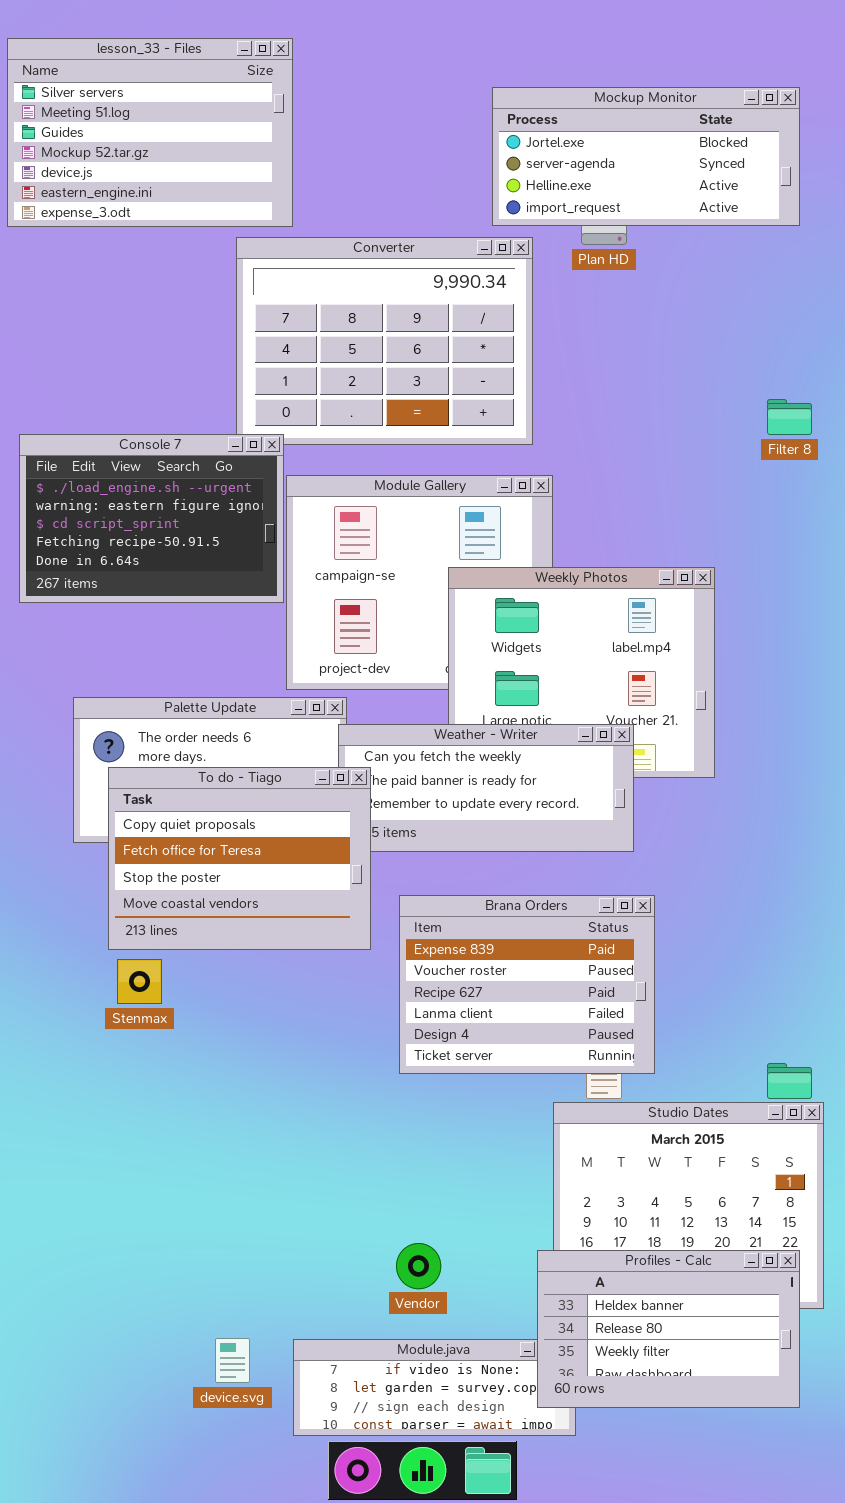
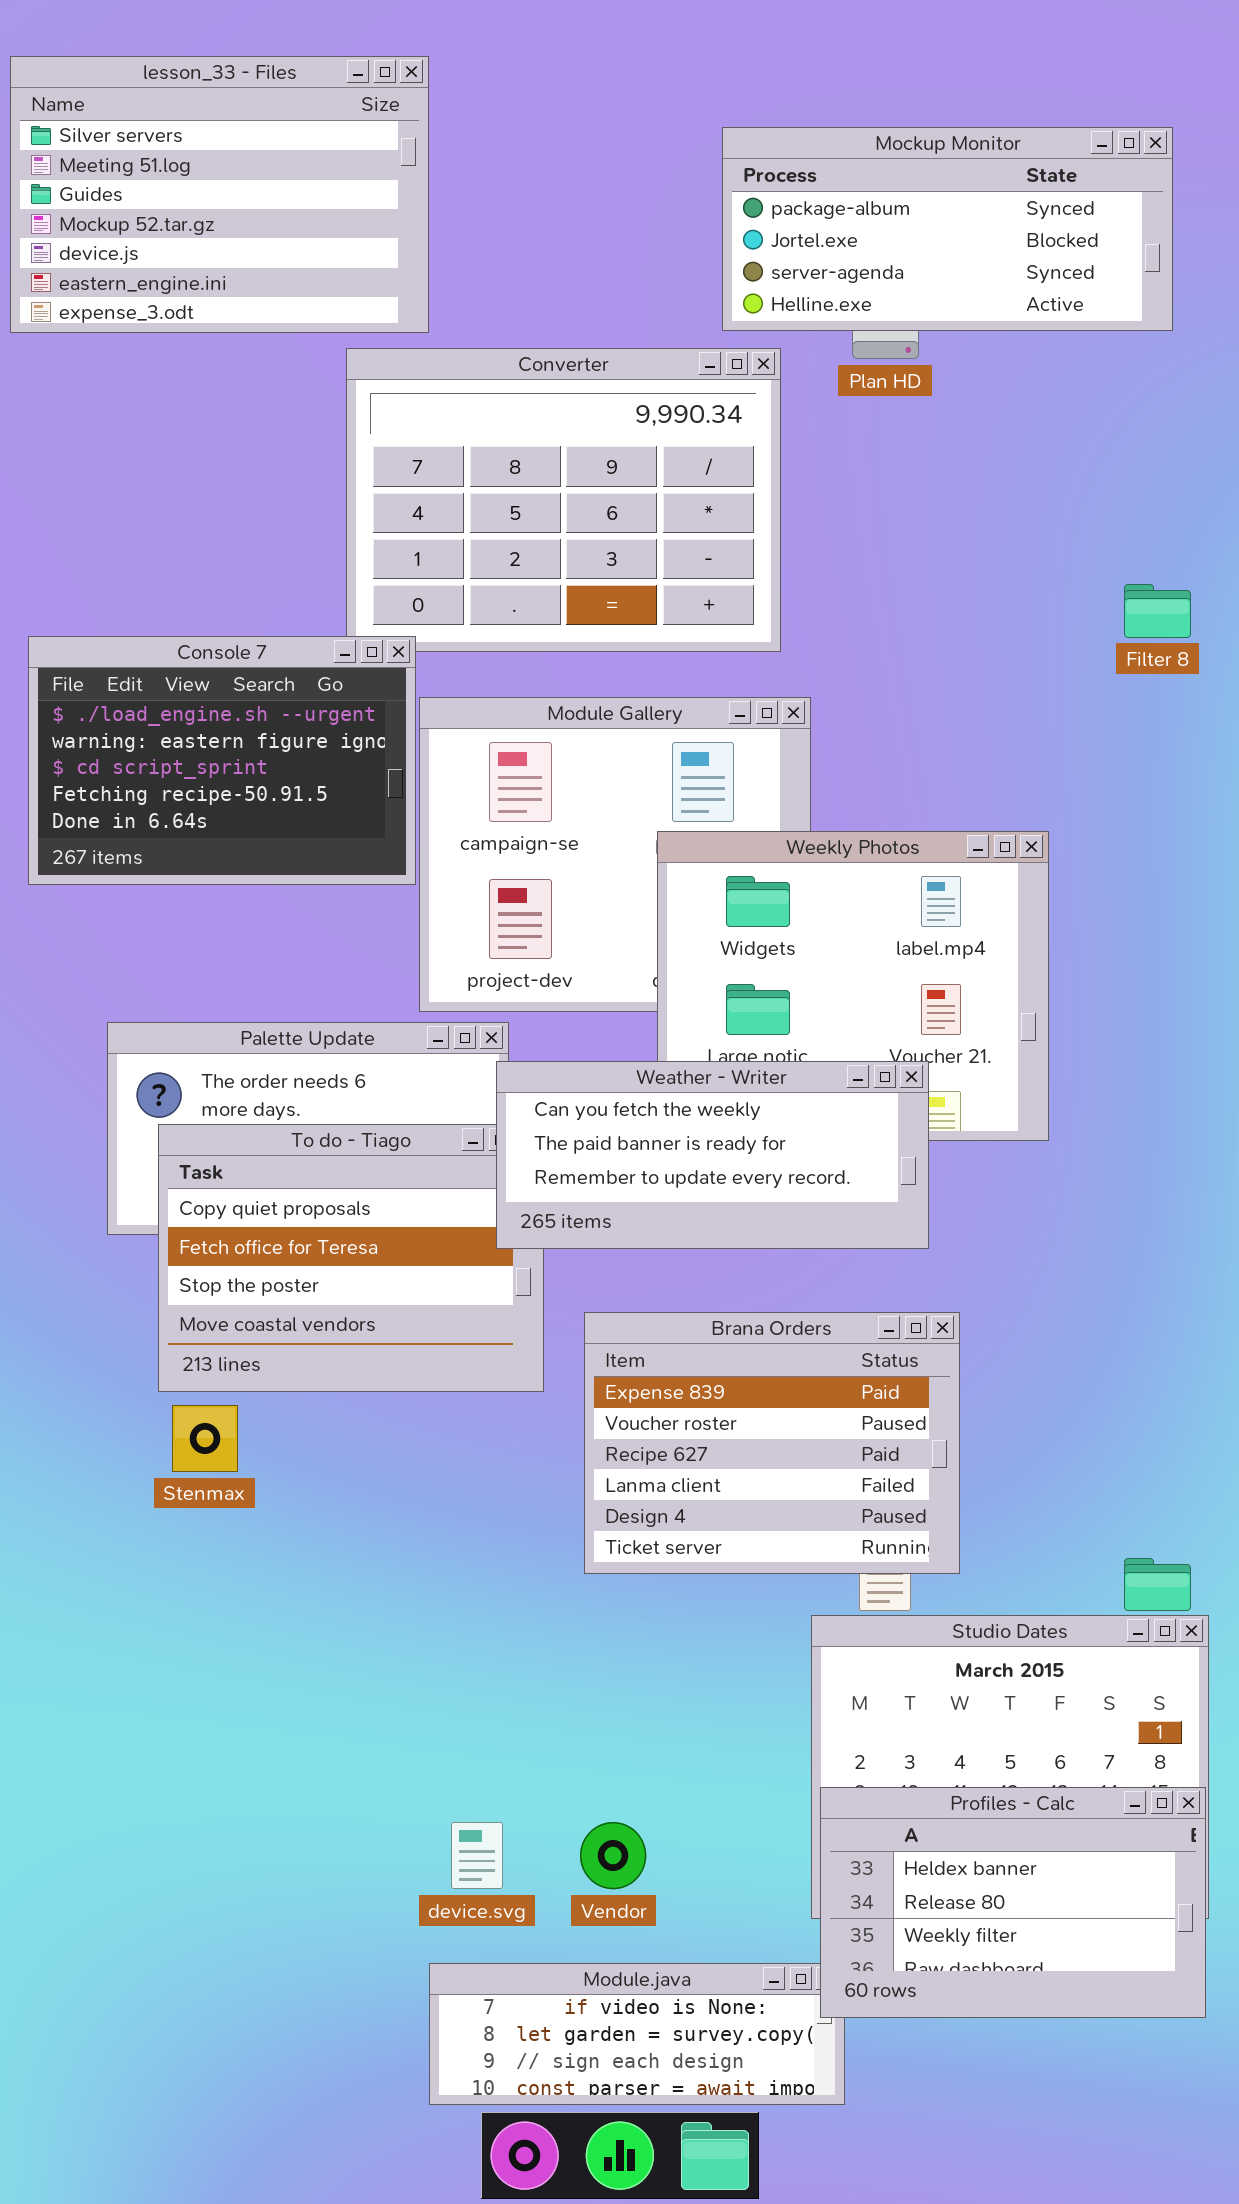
Mockup Monitor: [492,87,800,226] -> [722,127,1173,331], scrolled up 1 row
Weather - Writer: [338,724,634,852] -> [496,1061,929,1249], raised
Profiles - Calc: [537,1250,800,1408] -> [820,1787,1206,2018], moved
device.svg: [215,1338,250,1383] -> [451,1822,503,1889], moved

